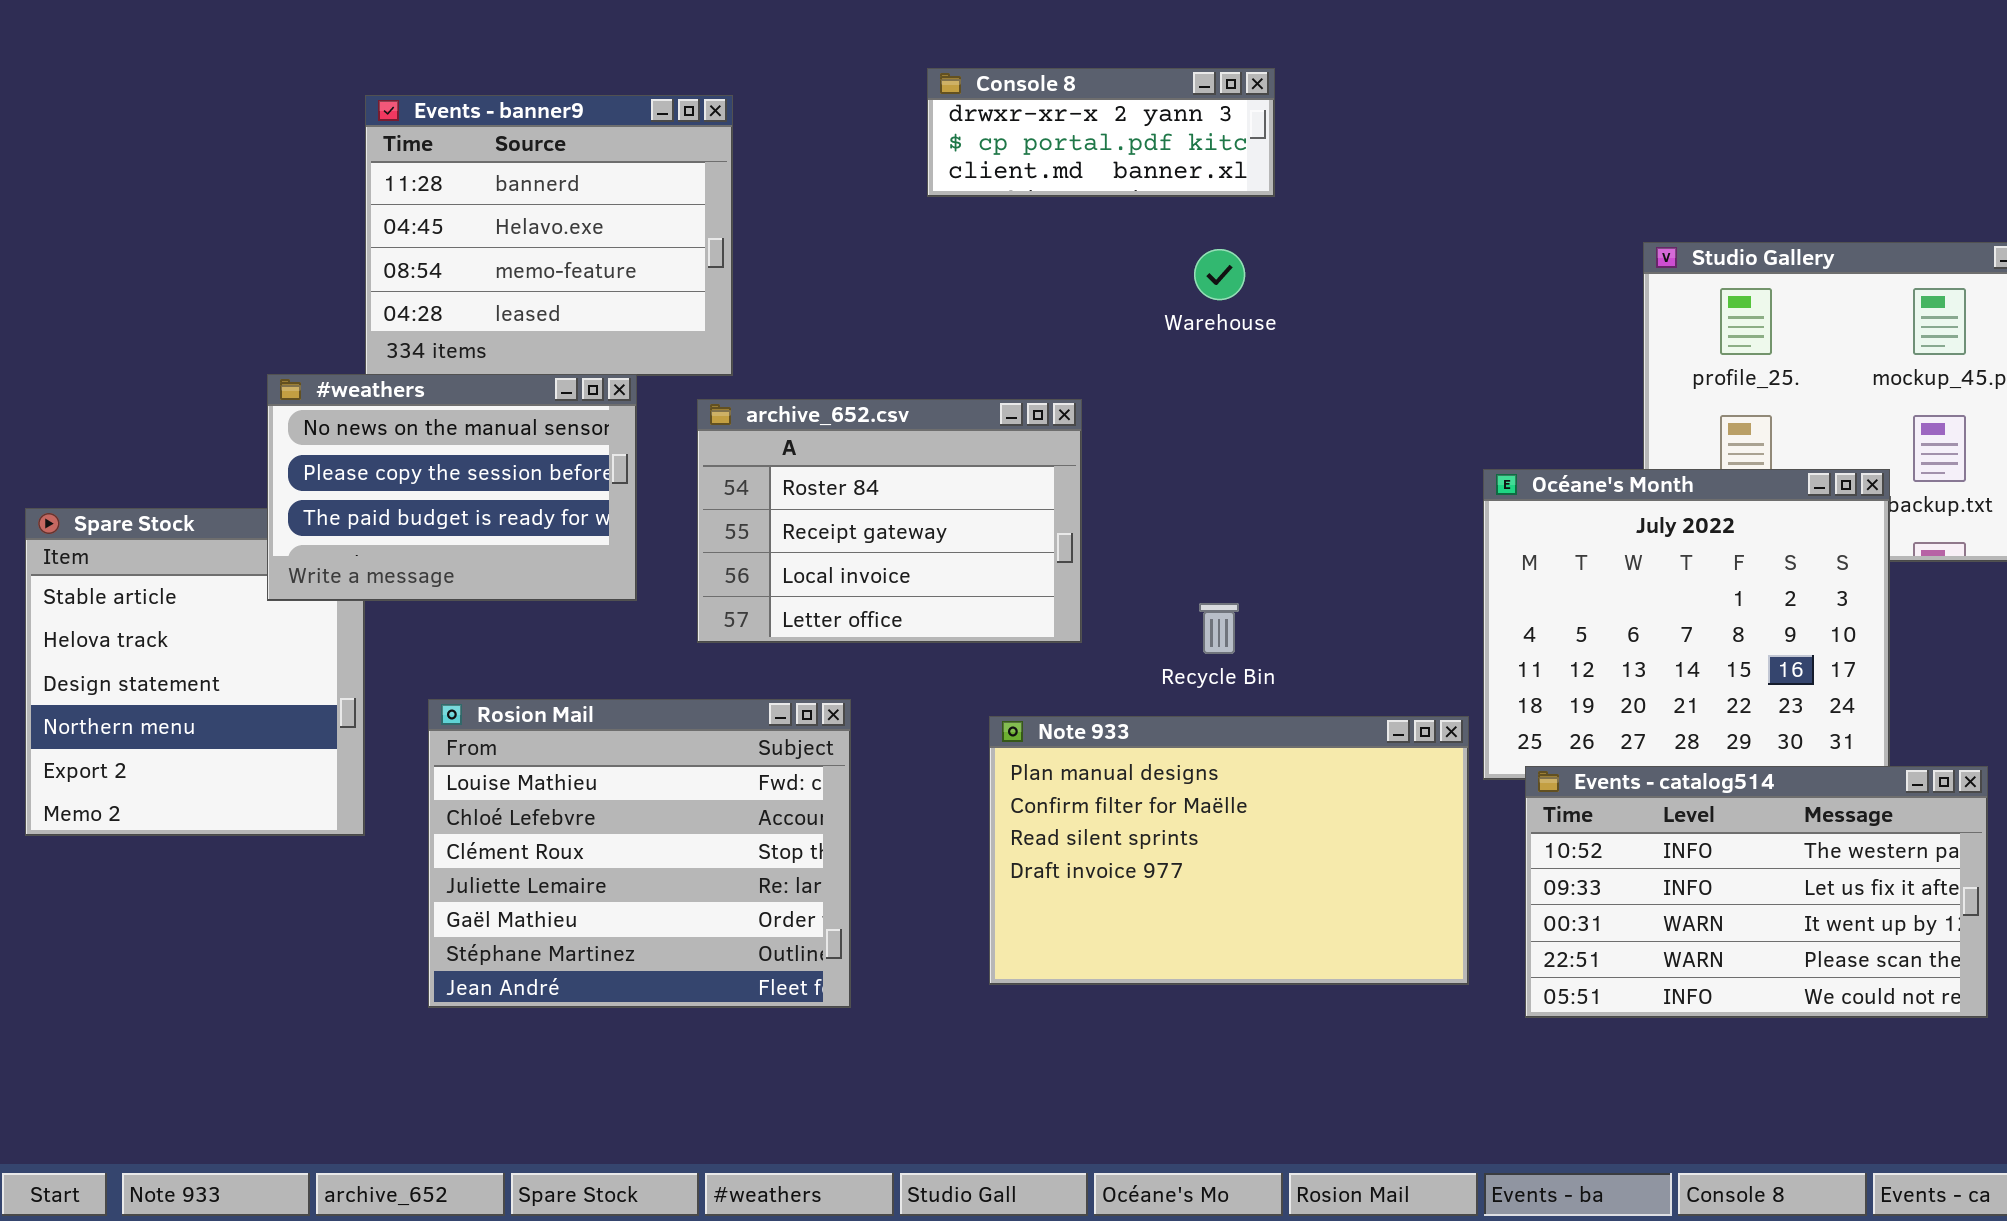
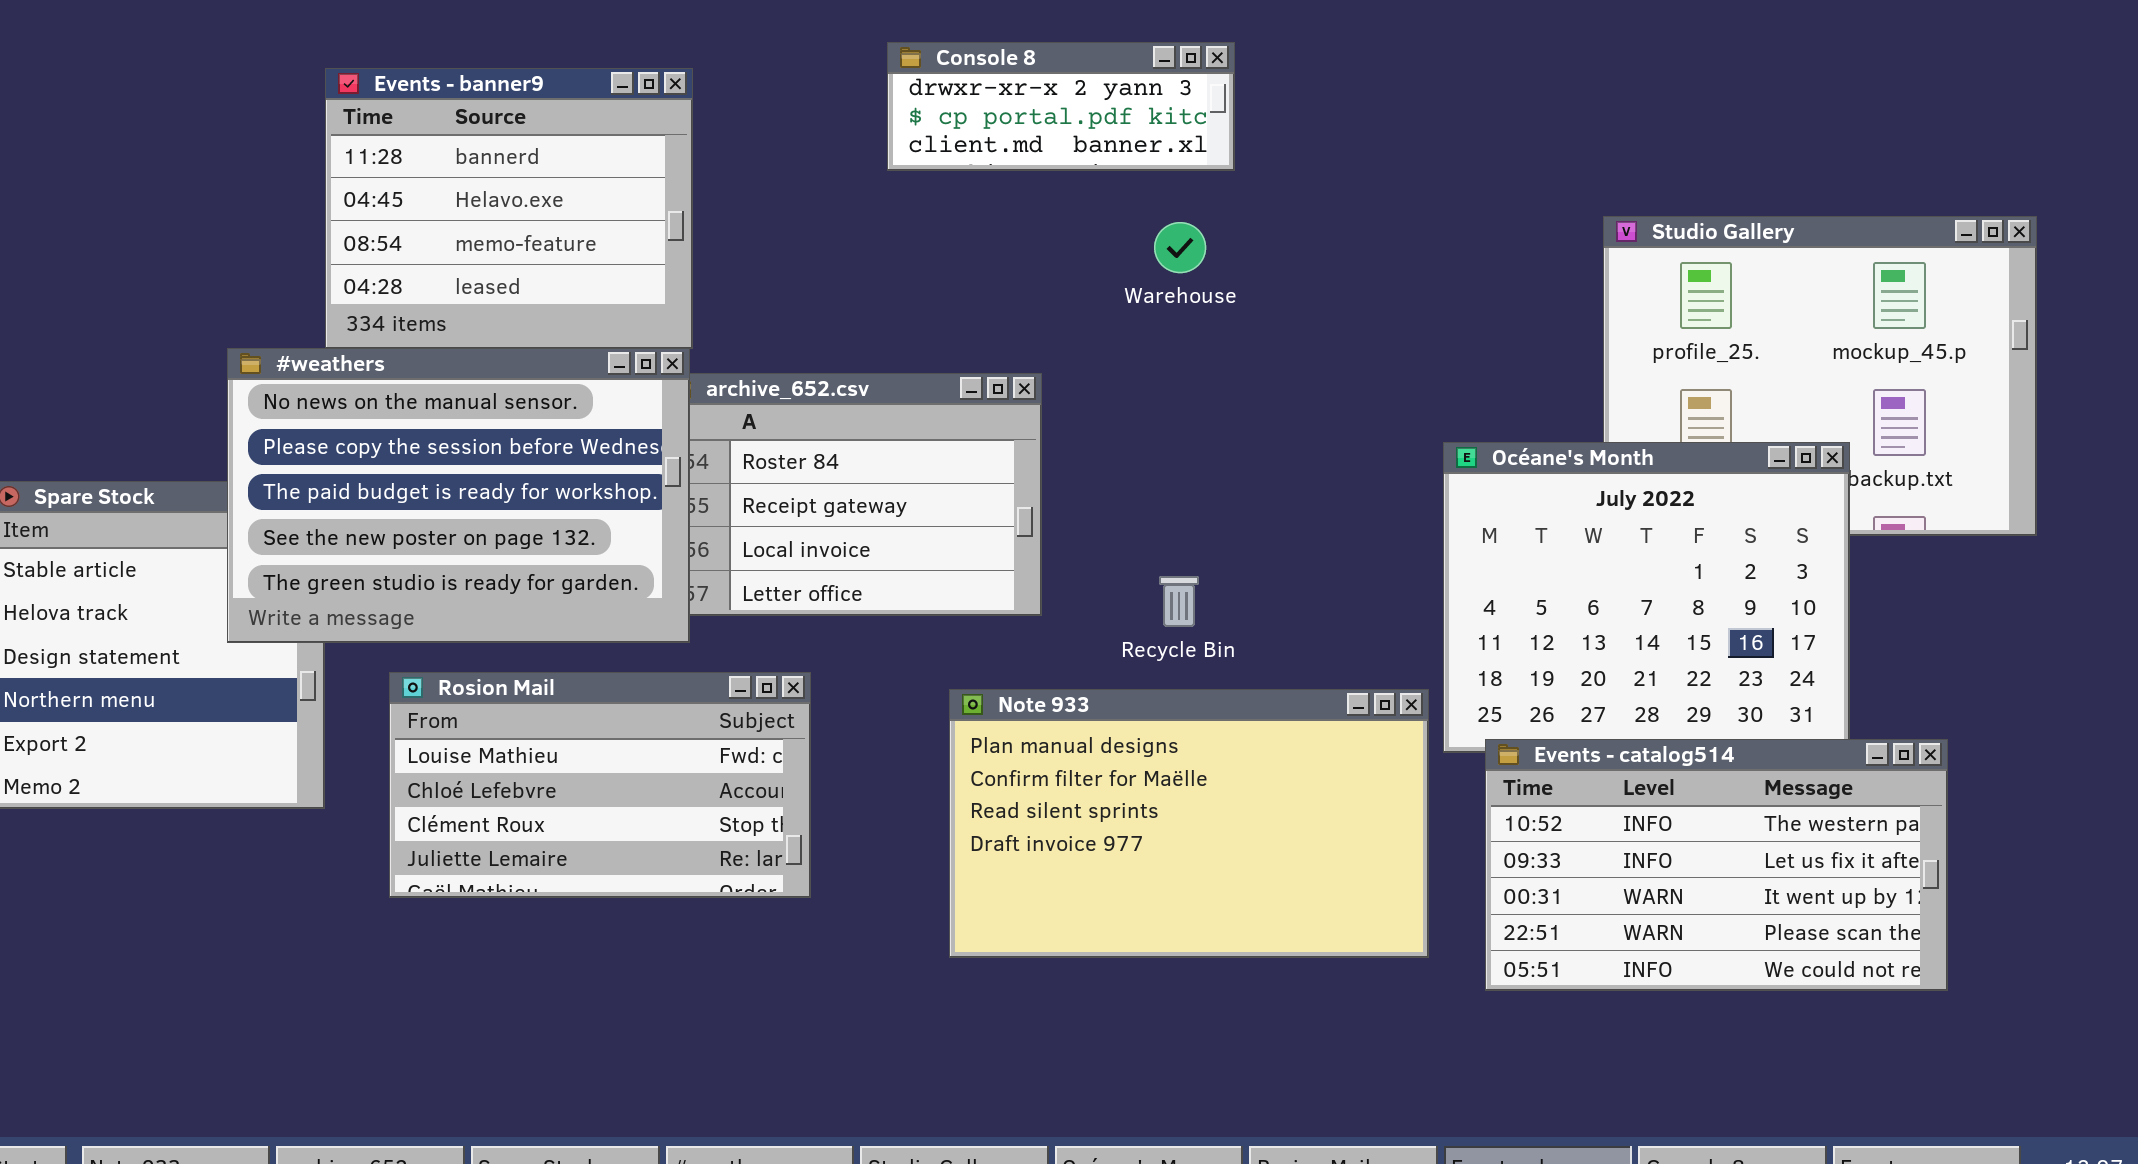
#weathers: [267,374,637,601] -> [227,348,690,643], resized
Rosion Mail: [428,699,851,1008] -> [389,672,811,898], resized

